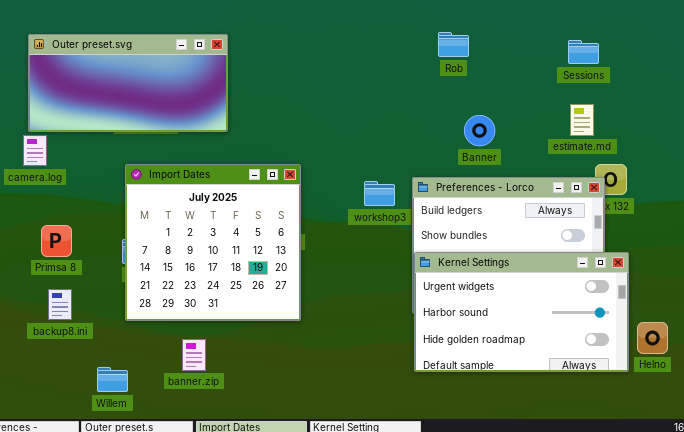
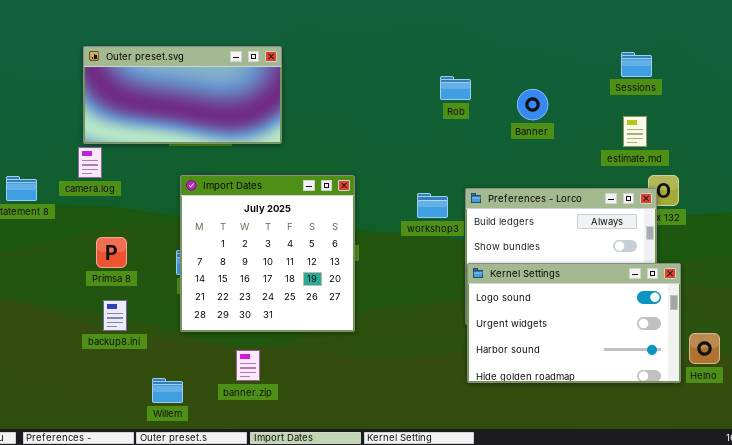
Rob: [438,32,469,57] -> [440,76,471,100], moved
Banner: [464,115,495,146] -> [517,89,548,120], moved
Kernel Settings: [414,252,629,372] -> [467,263,681,383], scrolled up 1 row

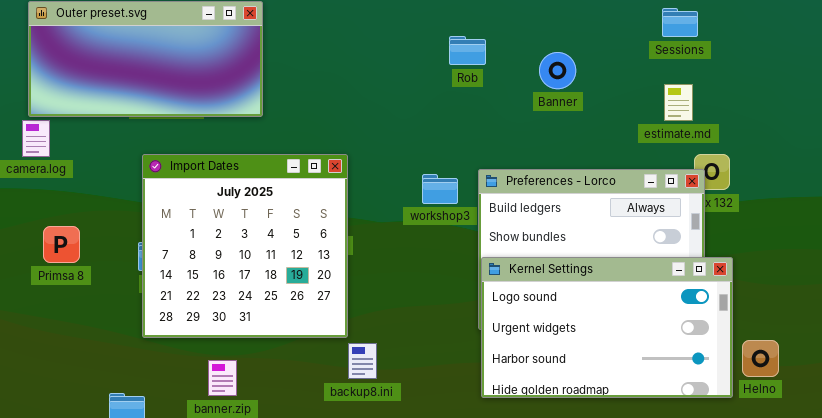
backup8.ini: [103,300,127,331] -> [348,343,377,379], moved

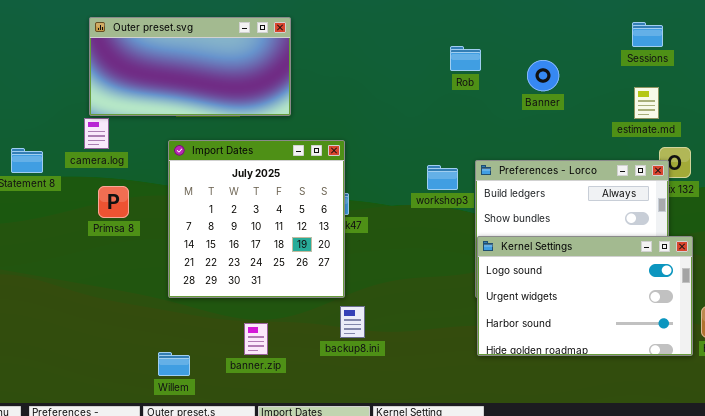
Import Dates: [142,154,348,338] -> [168,140,345,298], moved
Primsa 8: [43,226,80,263] -> [98,186,129,218], moved
backup8.ini: [348,343,377,379] -> [340,306,365,338], moved

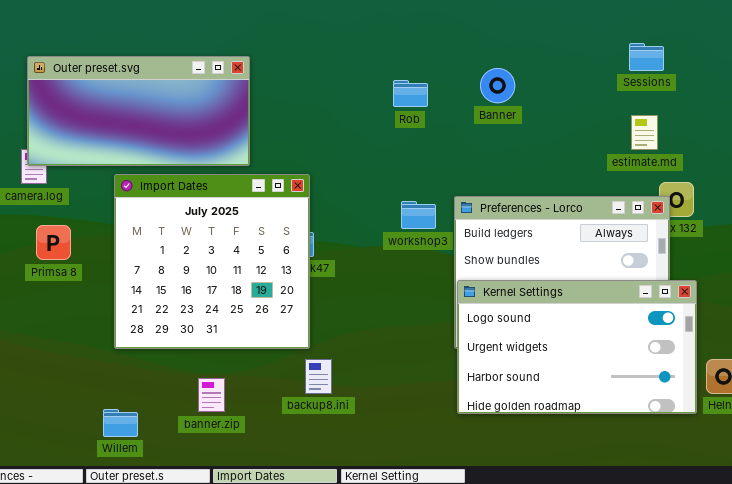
Outer preset.svg: [89,17,291,116] -> [27,56,250,166], moved
Rob: [450,46,481,71] -> [393,80,428,107], moved
Banner: [527,60,559,91] -> [480,68,515,103], moved

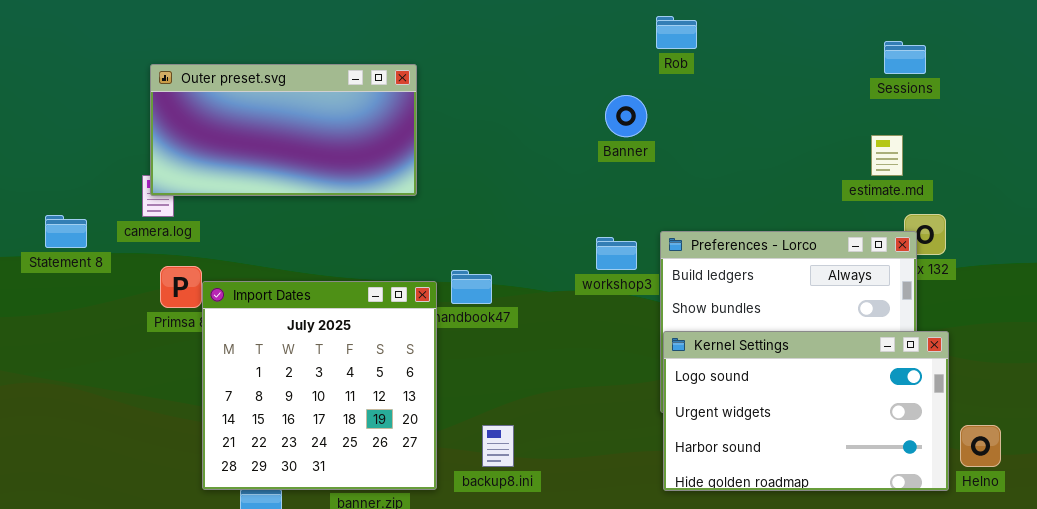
Sessions: [629,43,664,71] -> [884,41,926,74], moved
Banner: [480,68,515,103] -> [605,95,647,137], moved
Rob: [393,80,428,107] -> [656,16,697,49], moved
Import Dates: [114,174,310,349] -> [202,281,437,490], moved

